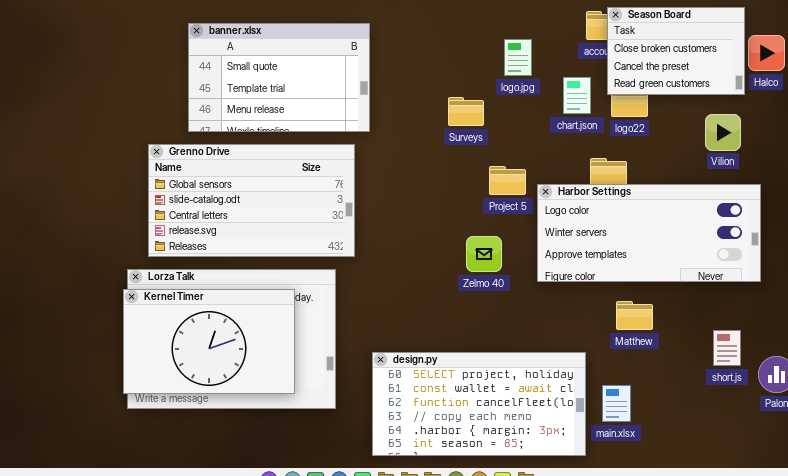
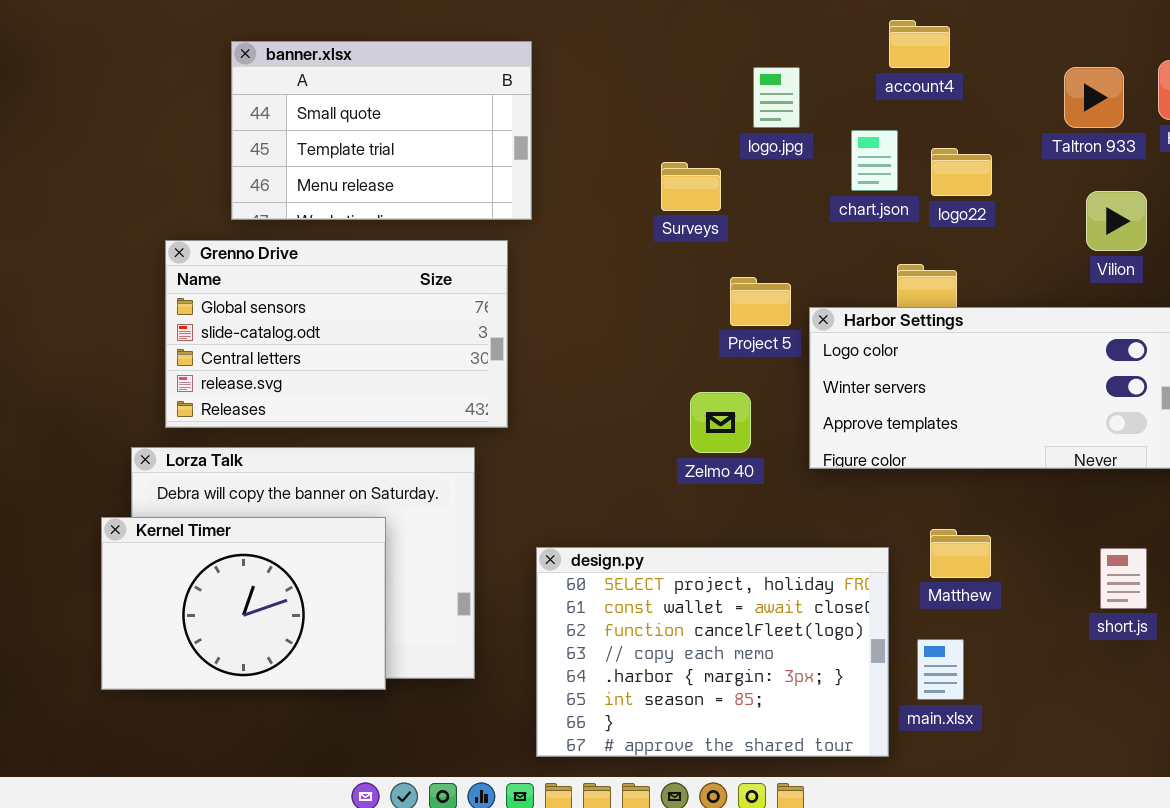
Season Board: [607,7,745,95] -> none, closed
Kernel Timer: [123,289,295,394] -> [101,517,386,690], moved
Matthew: [616,301,653,330] -> [930,529,991,578], moved
design.py: [372,352,586,456] -> [536,547,889,757], resized

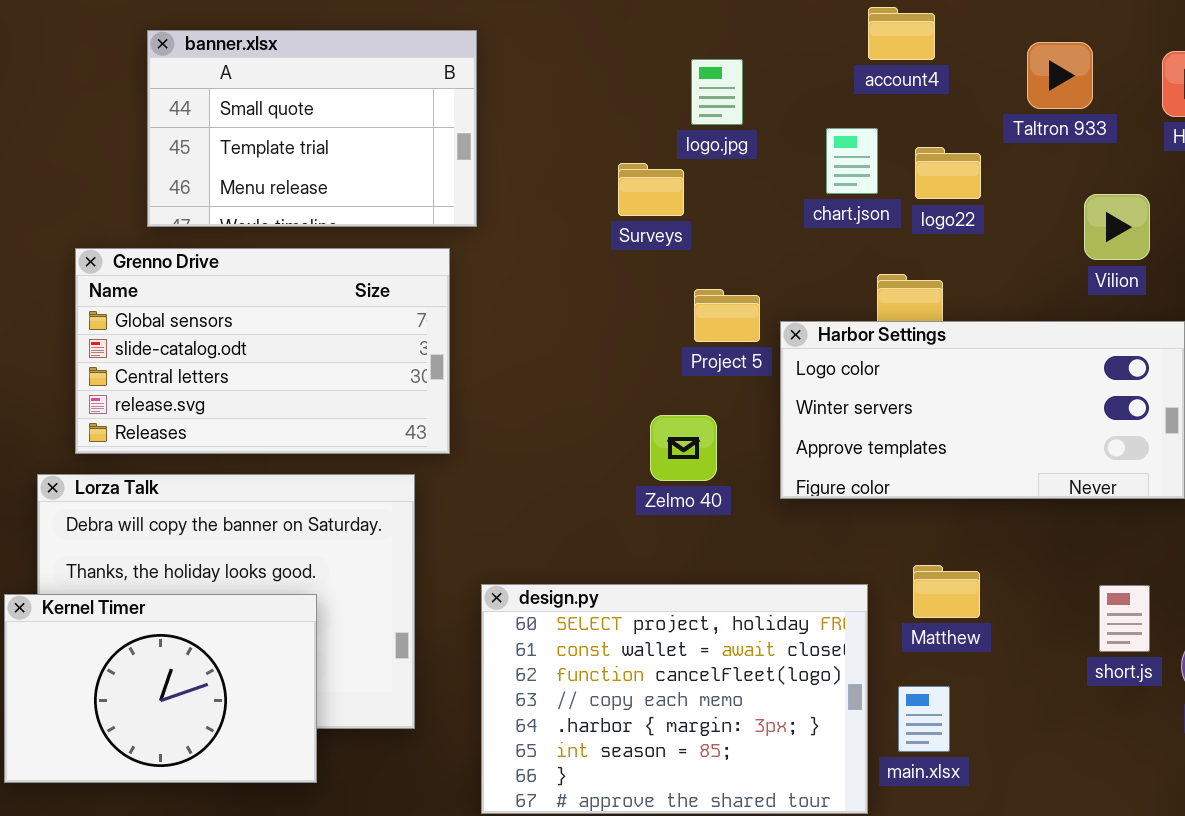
logo.jpg: [753,67,800,128] -> [691,59,743,125], moved
Taltron 933: [1064,67,1124,128] -> [1027,42,1093,109], moved
Kernel Timer: [101,517,386,690] -> [4,594,317,783], moved

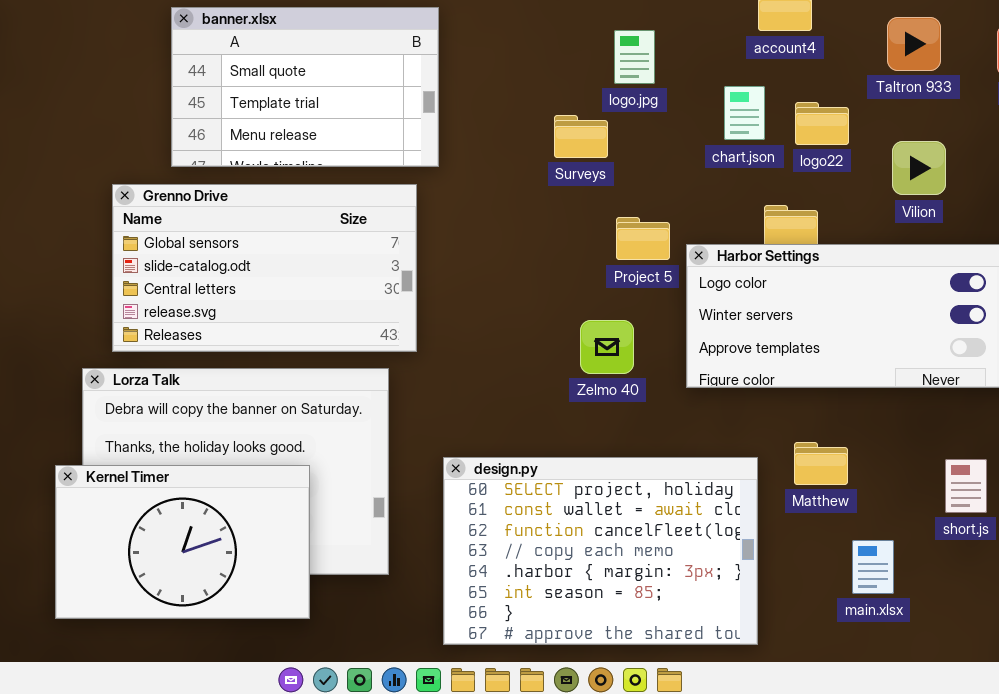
Vilion: [1084,194,1150,260] -> [892,141,946,195], moved
main.xlsx: [898,686,950,752] -> [852,540,894,594], moved

